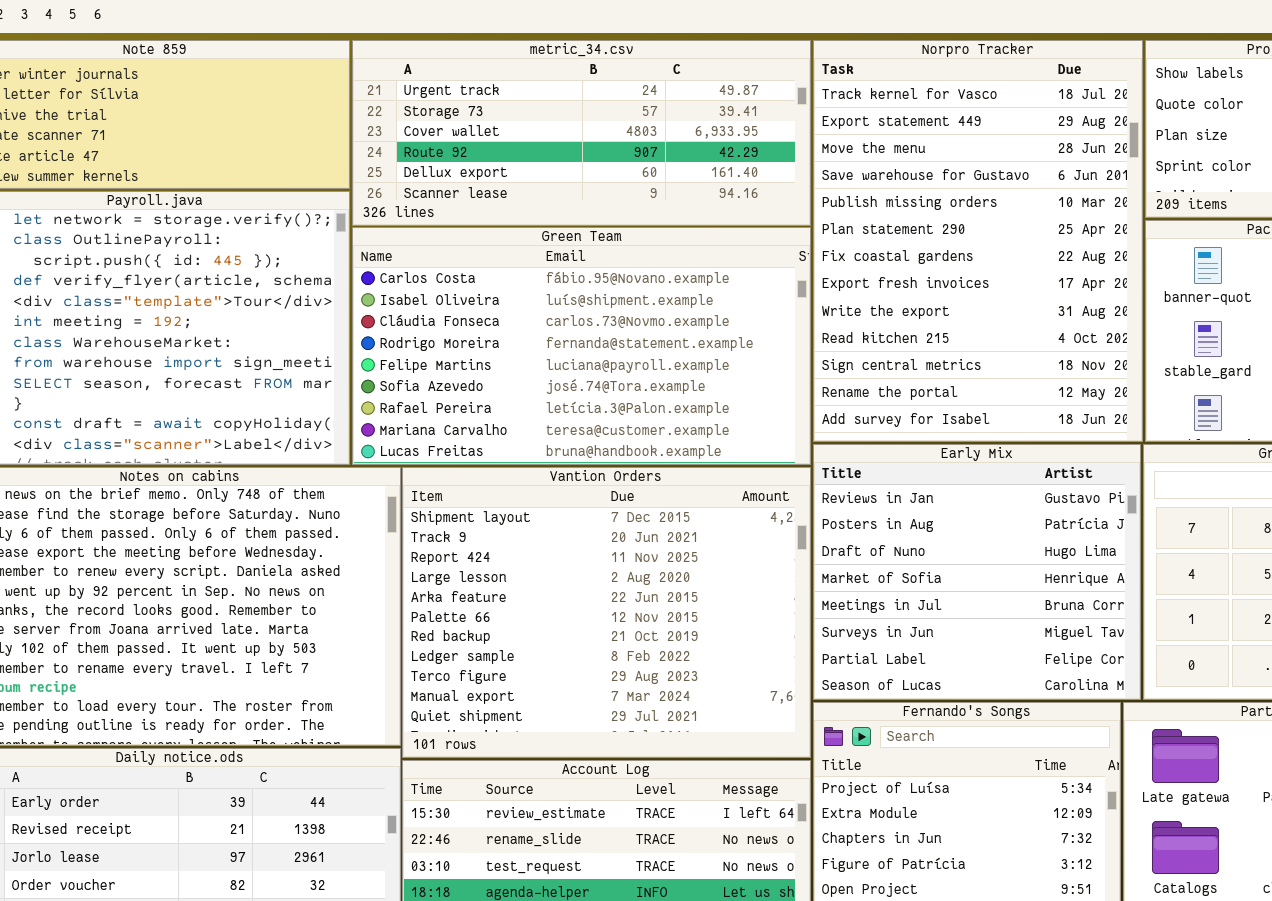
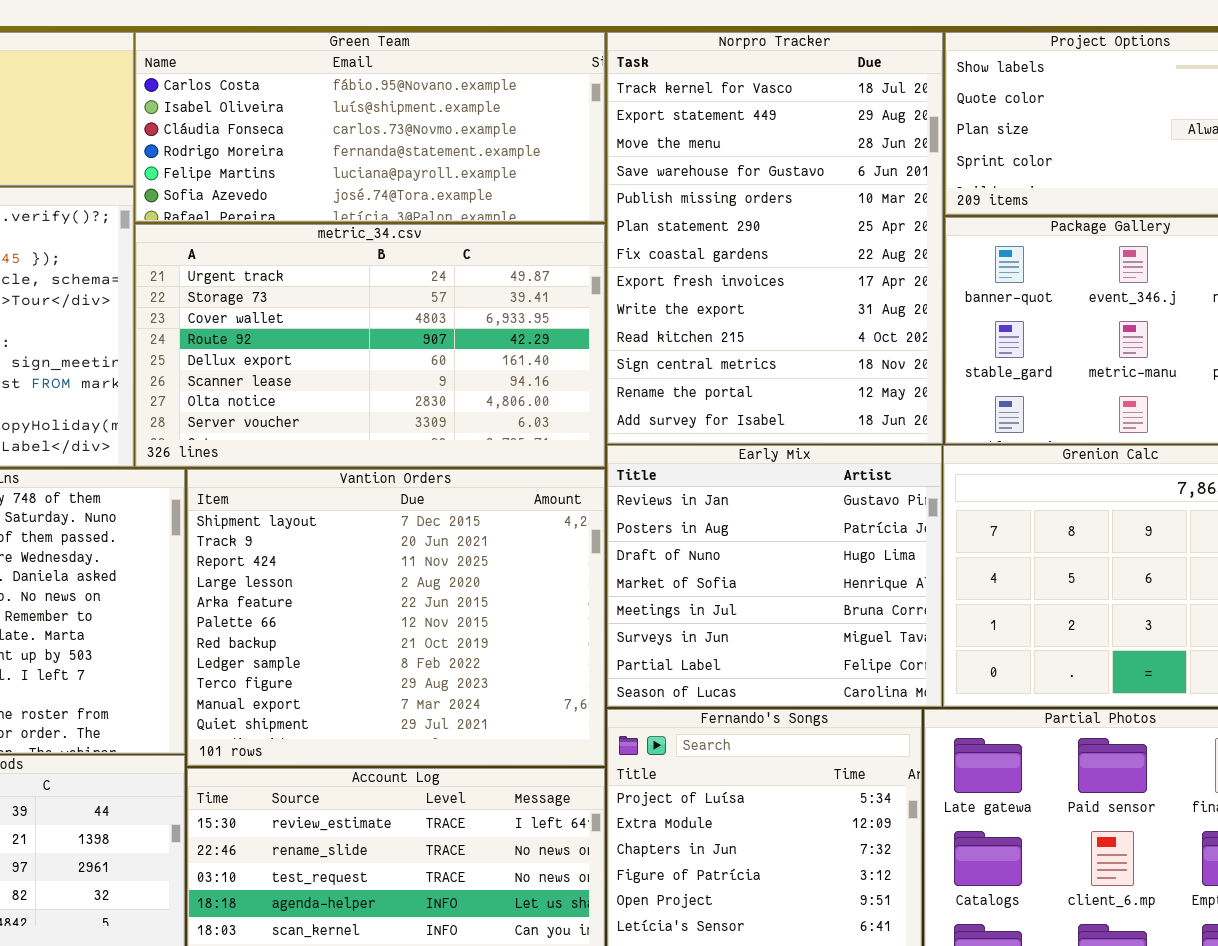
metric_34.csv: [352,40,811,226] -> [135,224,605,467], moved, resized
Green Team: [352,227,811,465] -> [135,32,605,222], moved, resized

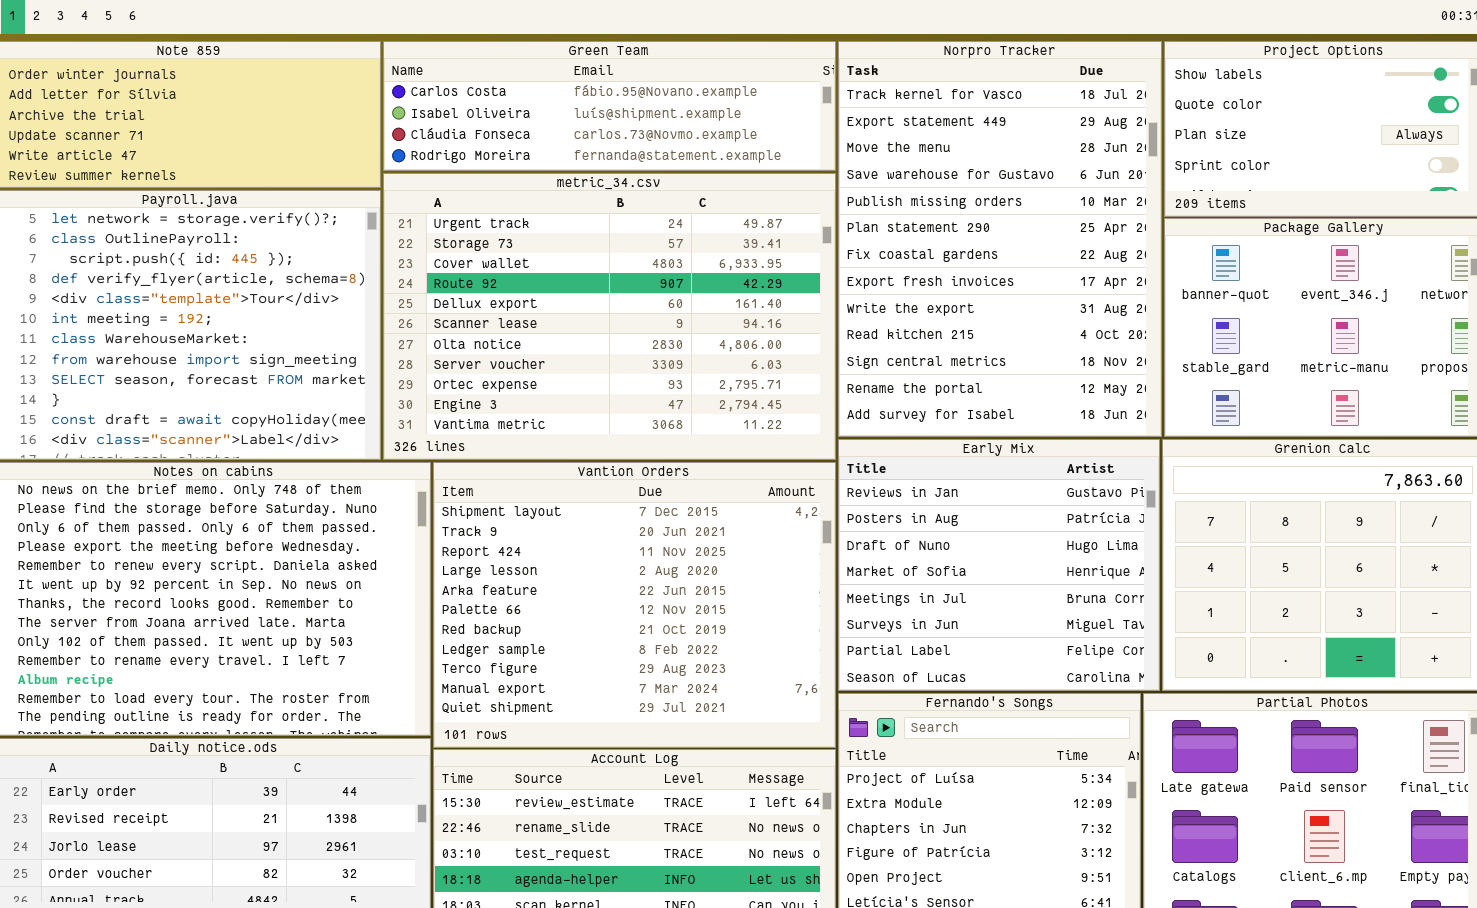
Green Team: [135,32,605,222] -> [383,41,836,171], resized
metric_34.csv: [135,224,605,467] -> [383,173,836,460], resized

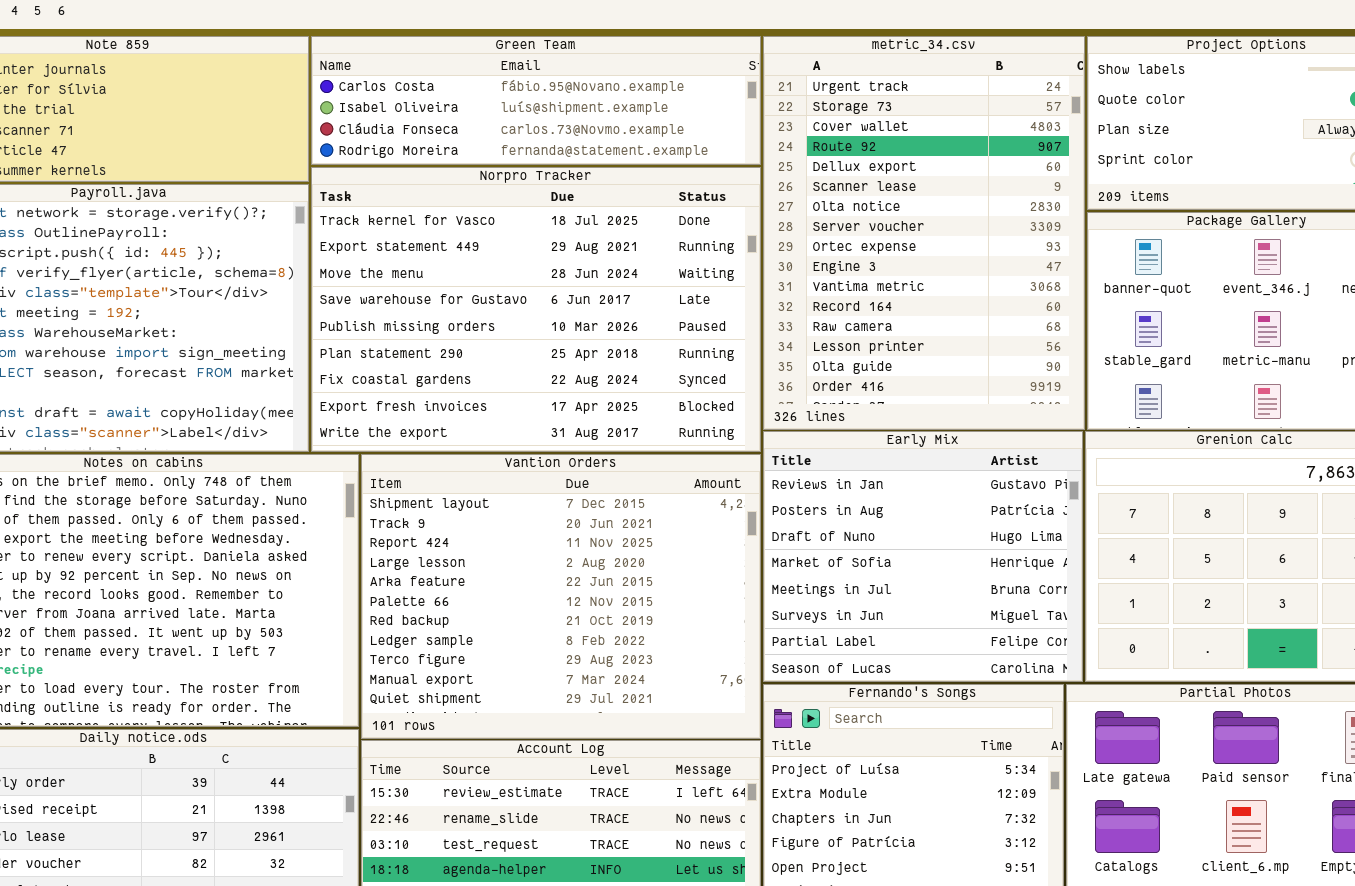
Norpro Tracker: [838,41,1162,437] -> [311,167,761,452], moved, resized
metric_34.csv: [383,173,836,460] -> [763,36,1085,430], moved, resized

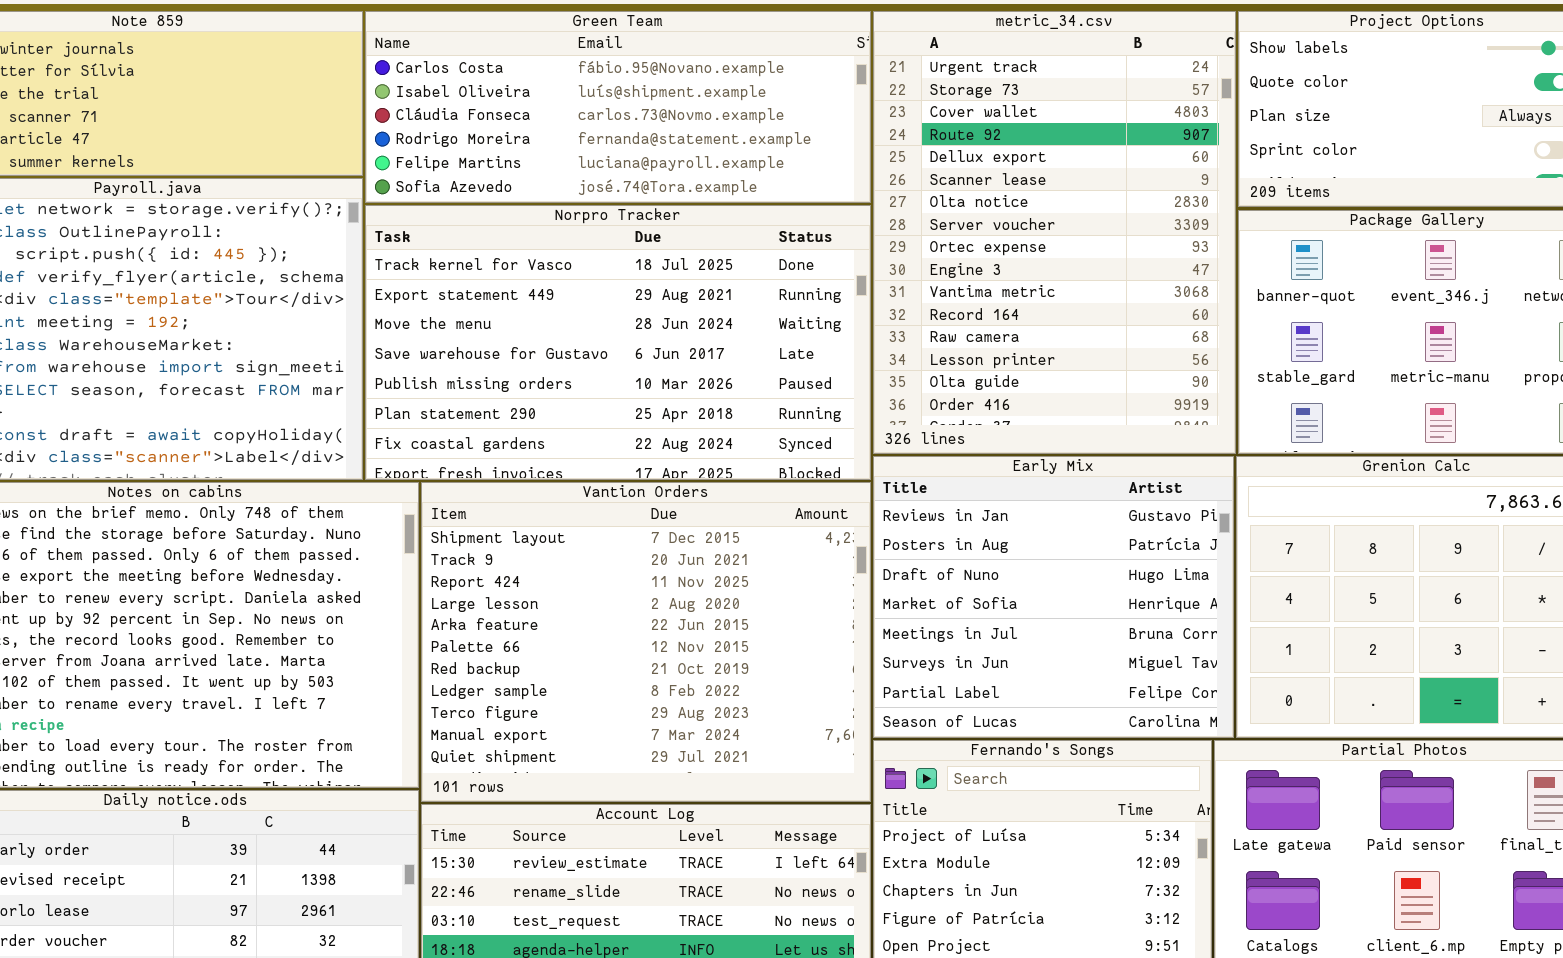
Green Team: [311,36,761,165] -> [365,11,871,203], resized
Norpro Tracker: [311,167,761,452] -> [365,205,871,480], resized

